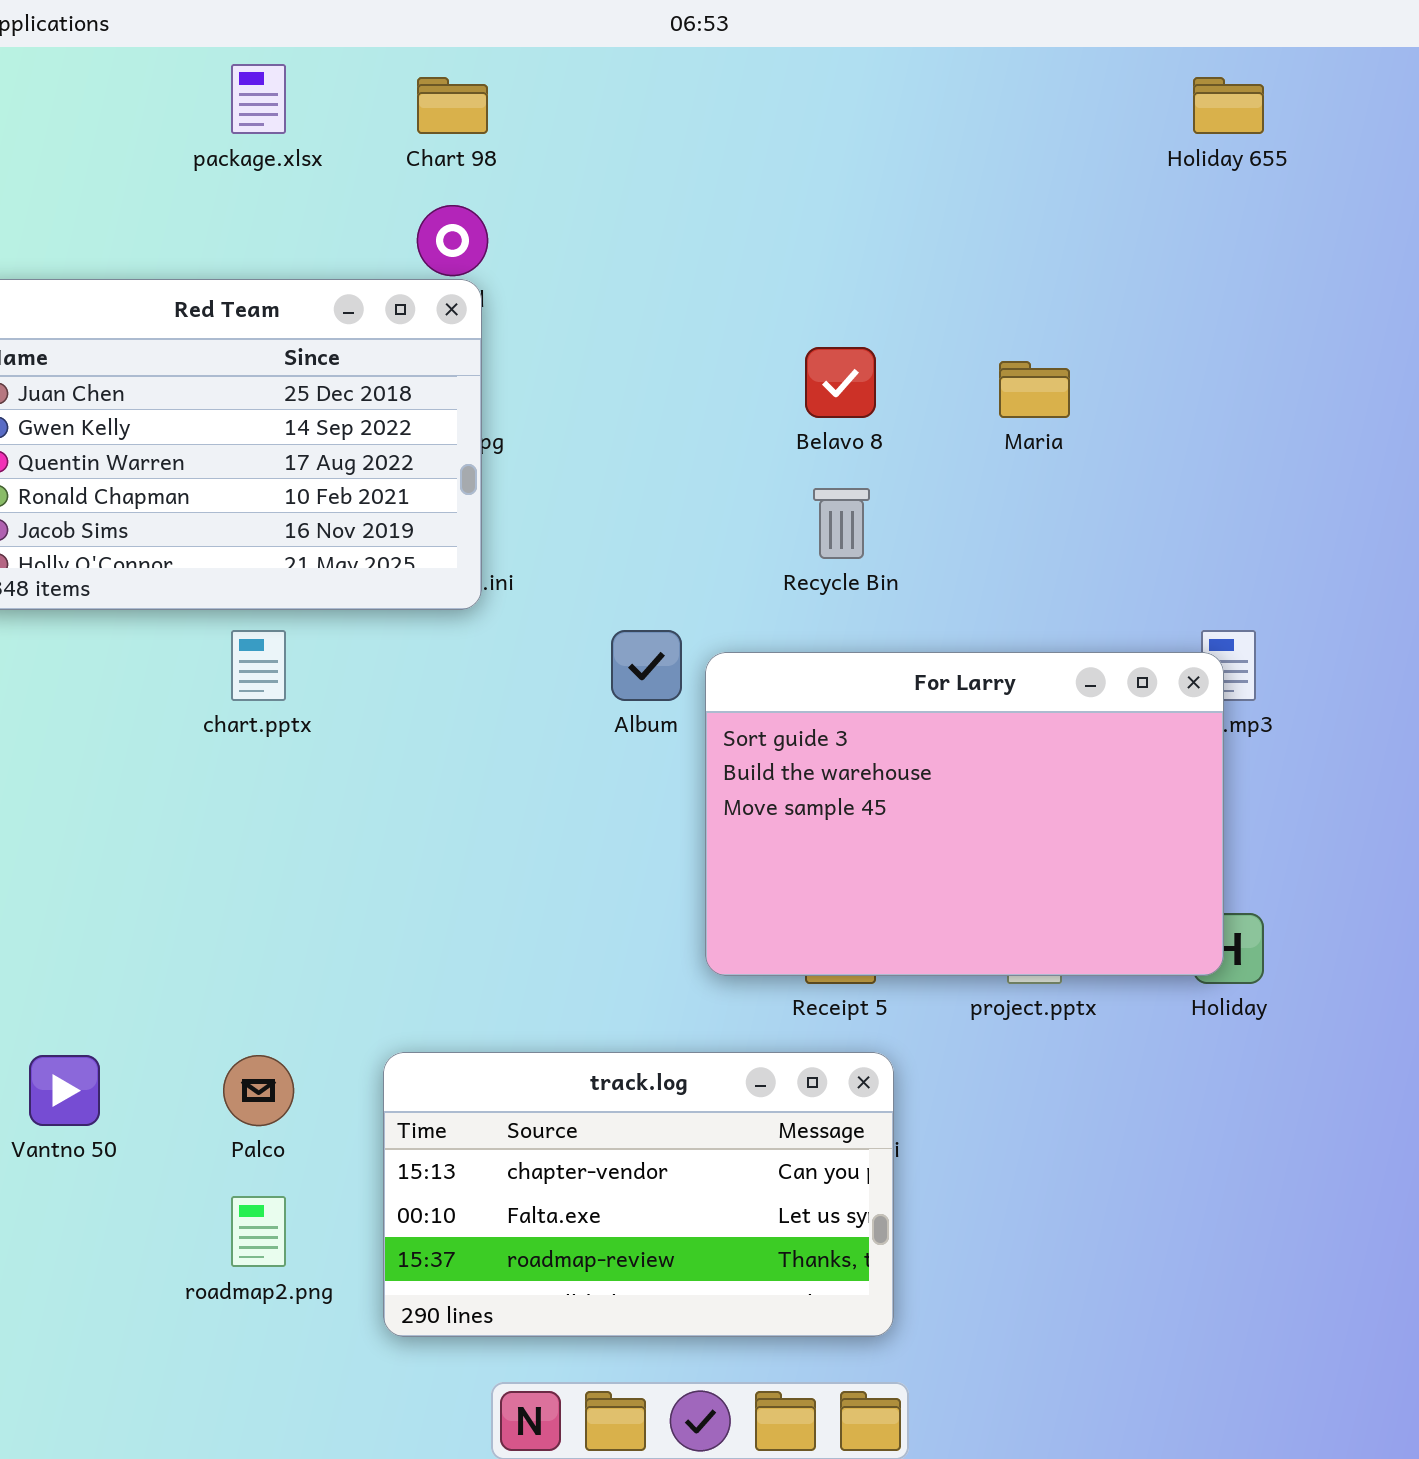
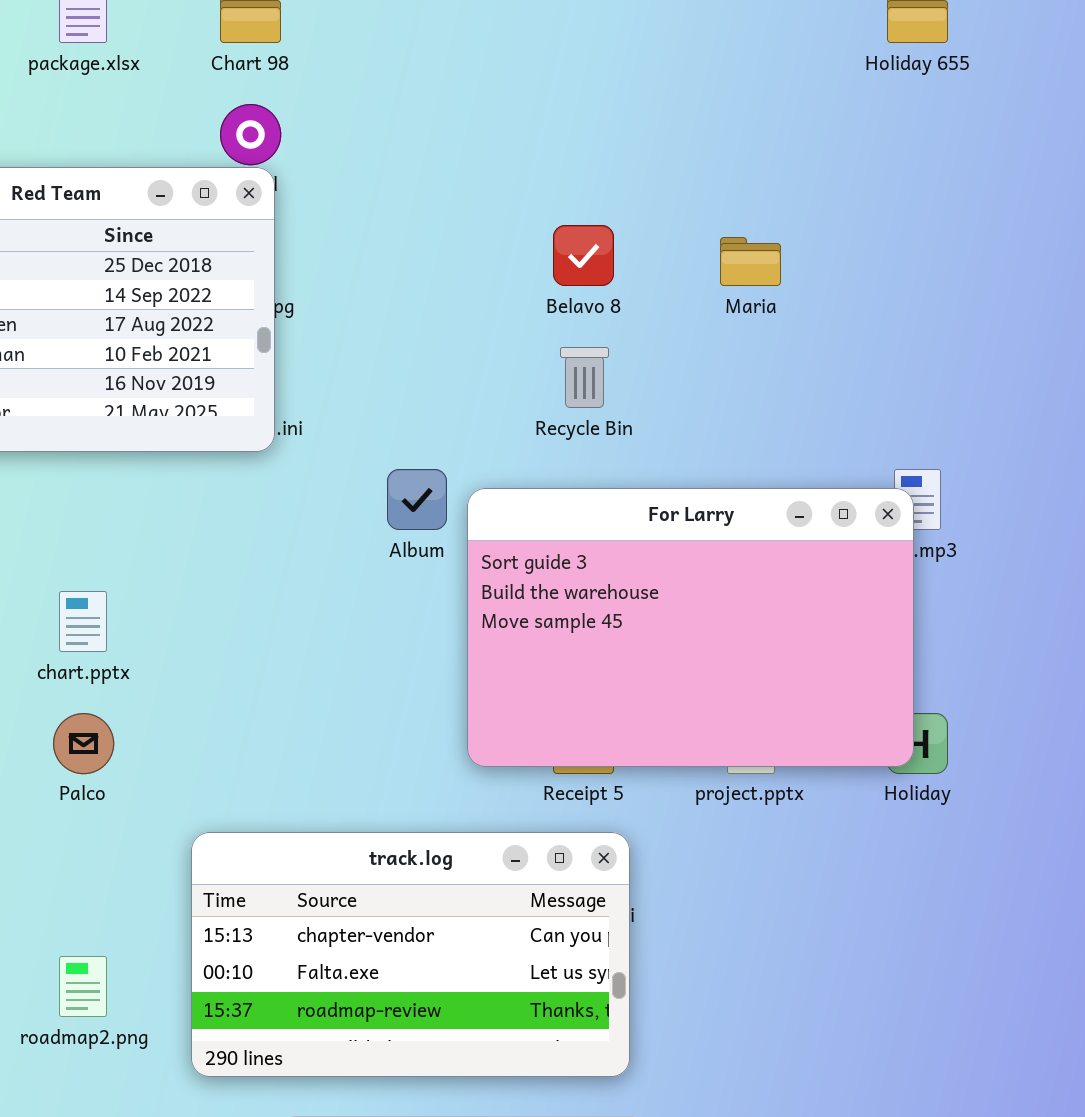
chart.pptx: [231,630,286,701] -> [59,591,107,652], moved
Palco: [223,1055,294,1126] -> [53,713,114,774], moved

